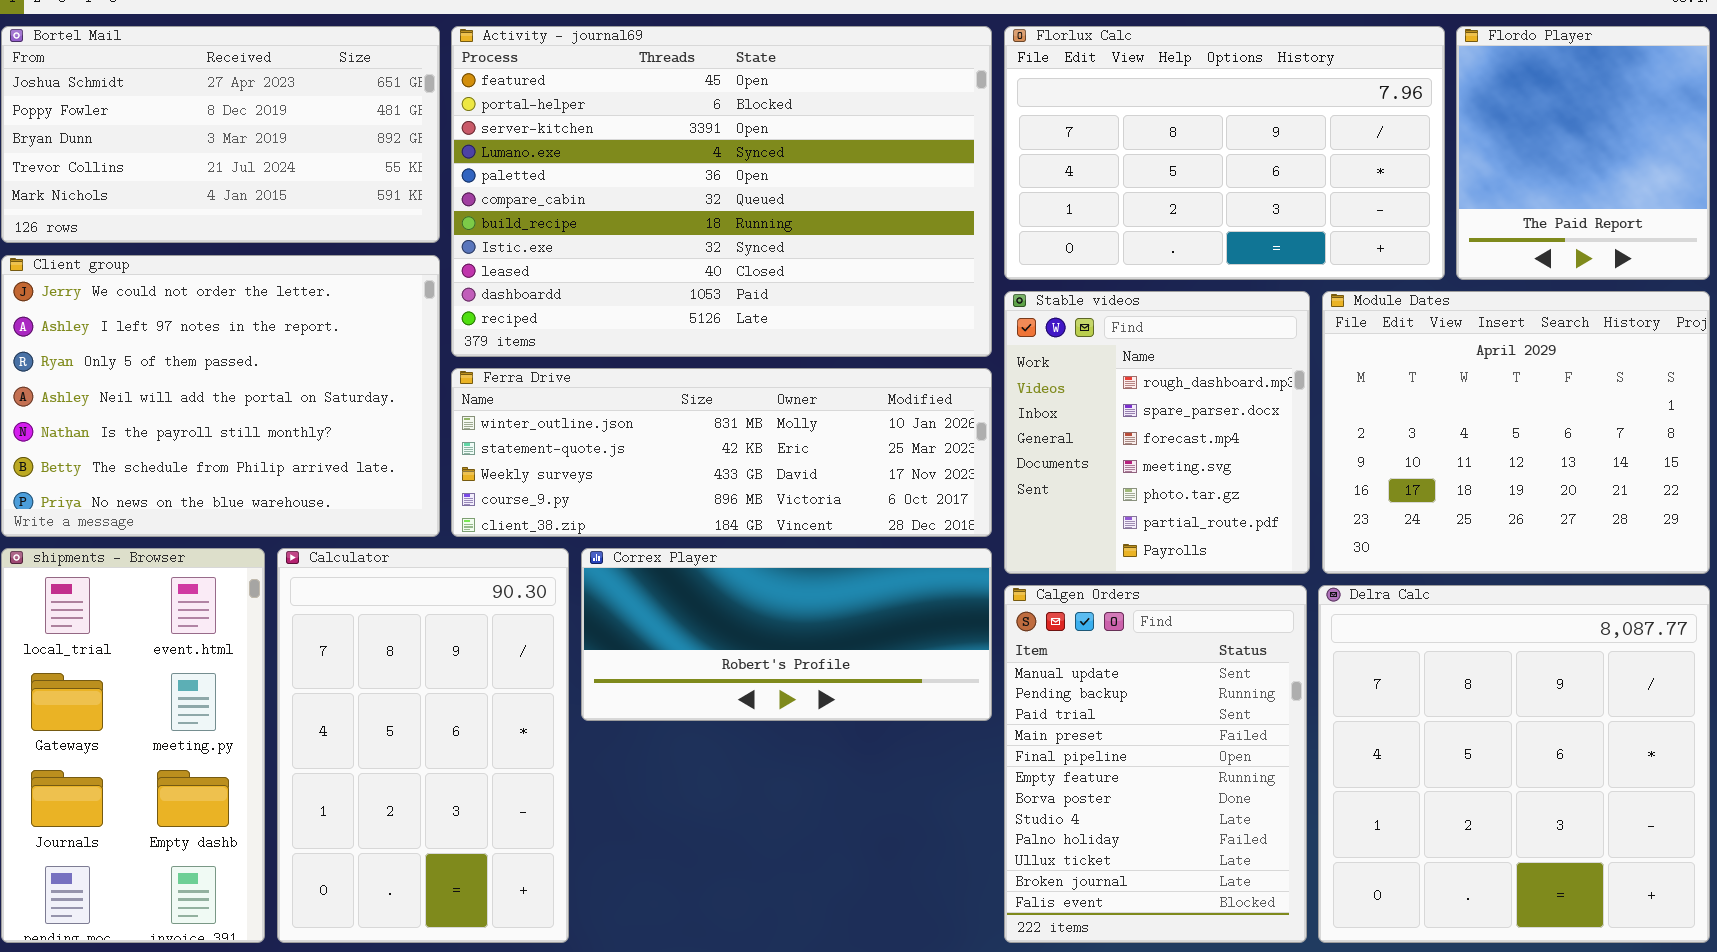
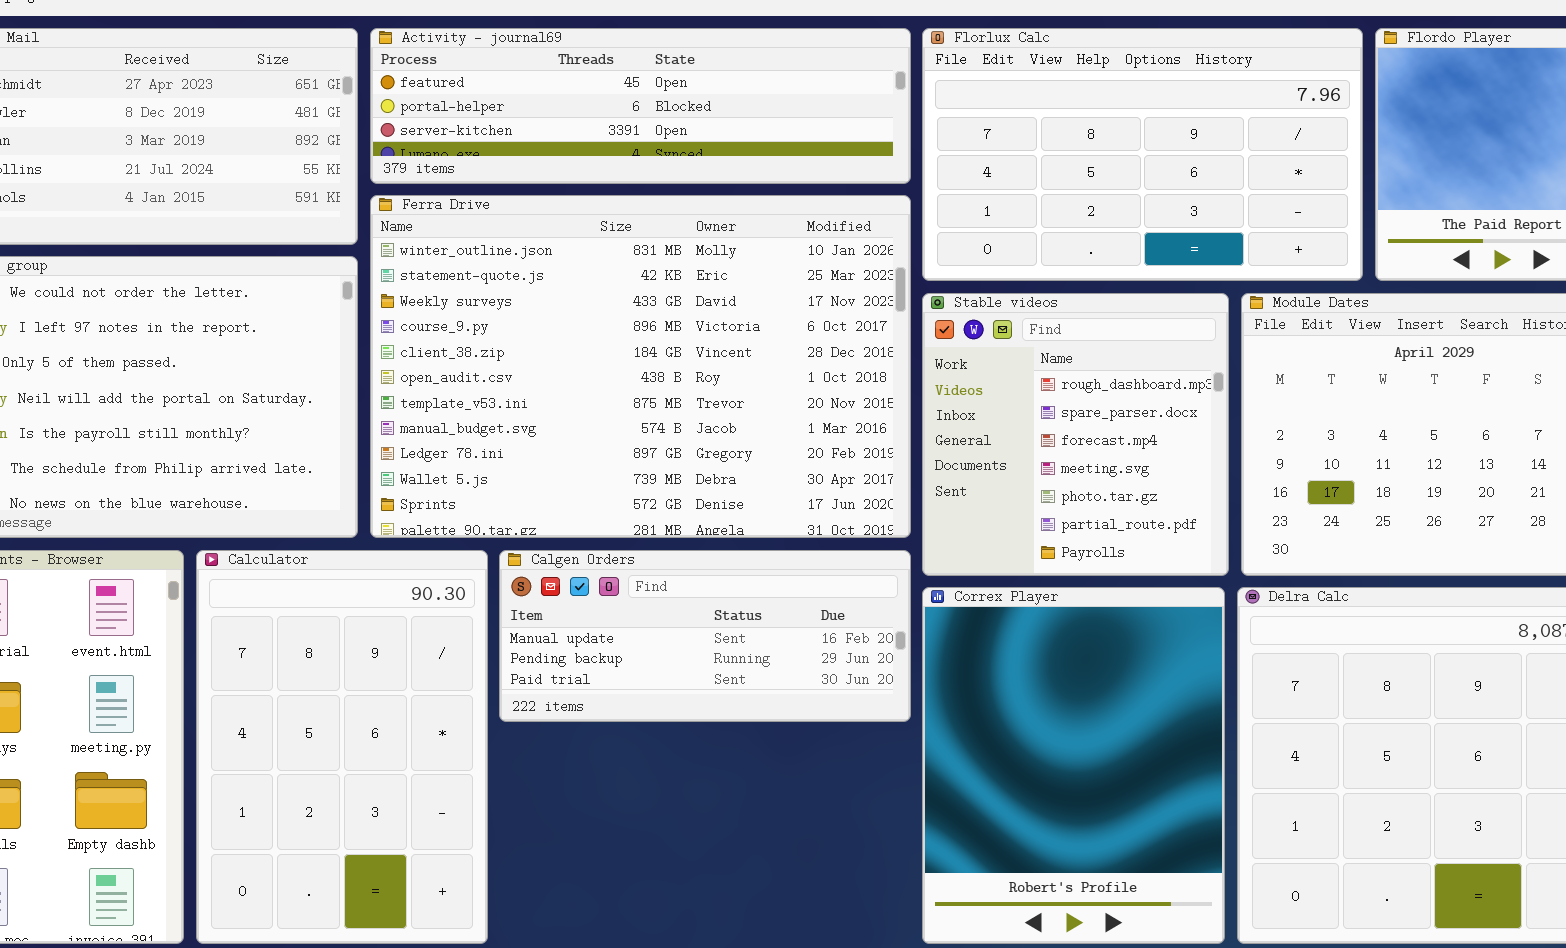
Activity - journal69: [451,26,992,357] -> [370,28,911,184], resized
Ferra Drive: [451,368,992,537] -> [370,195,911,538], resized
Correx Player: [581,548,992,721] -> [922,587,1225,944], moved, resized
Calgen Orders: [1004,585,1307,943] -> [499,550,911,722], moved, resized

